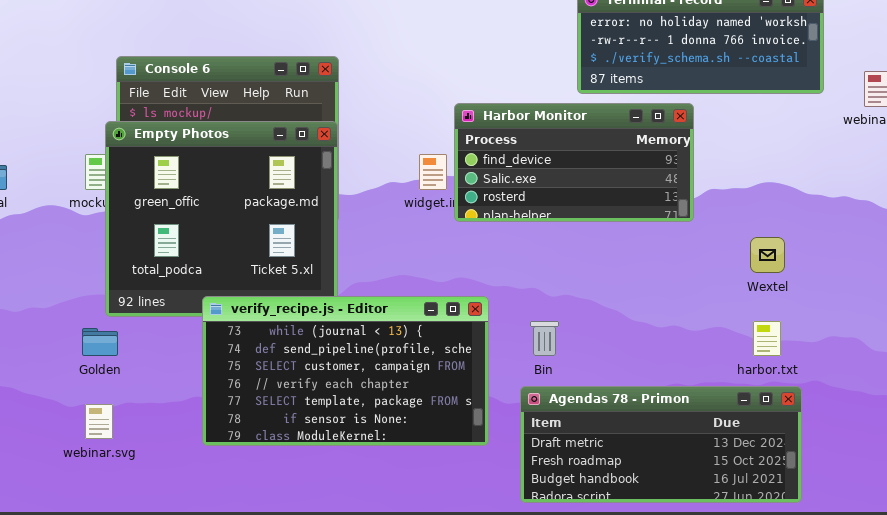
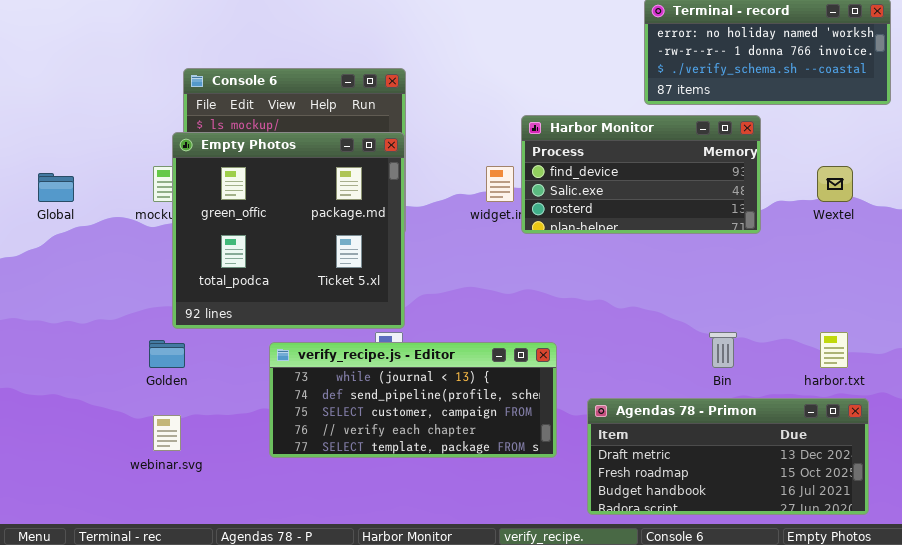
Wextel: [750,237,785,273] -> [817,166,853,202], moved
verify_recipe.js - Editor: [202,296,489,446] -> [269,342,557,458], resized
Bin: [530,321,559,356] -> [709,332,737,368], moved

